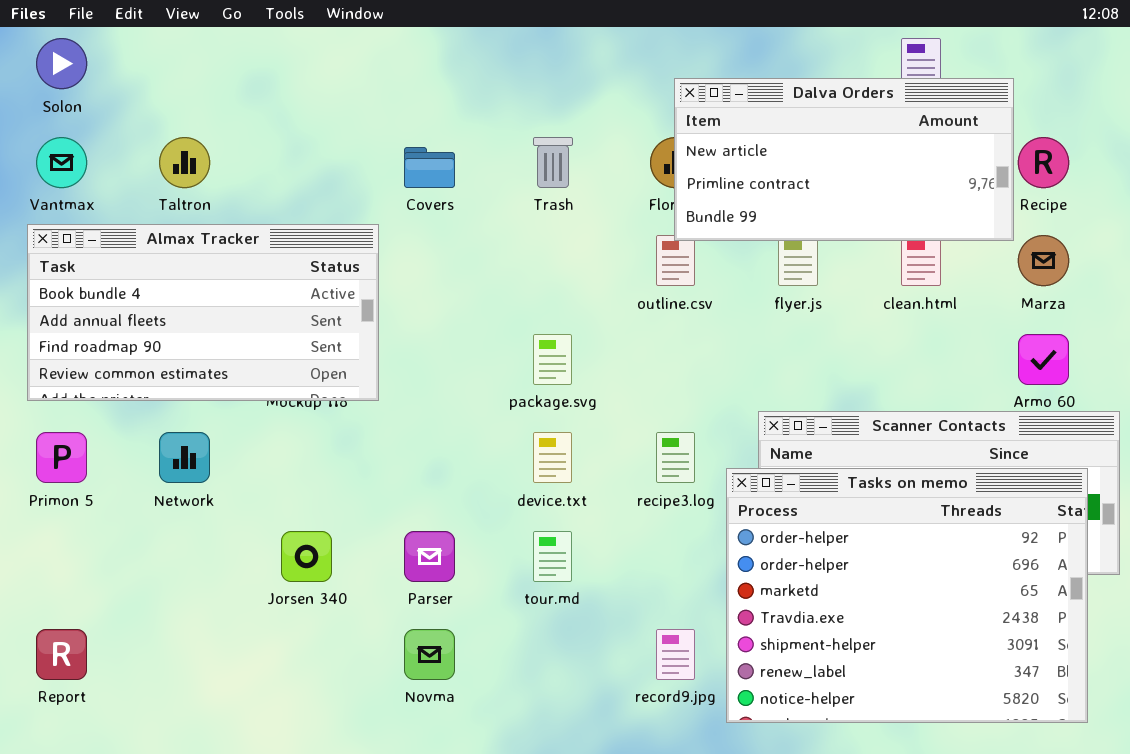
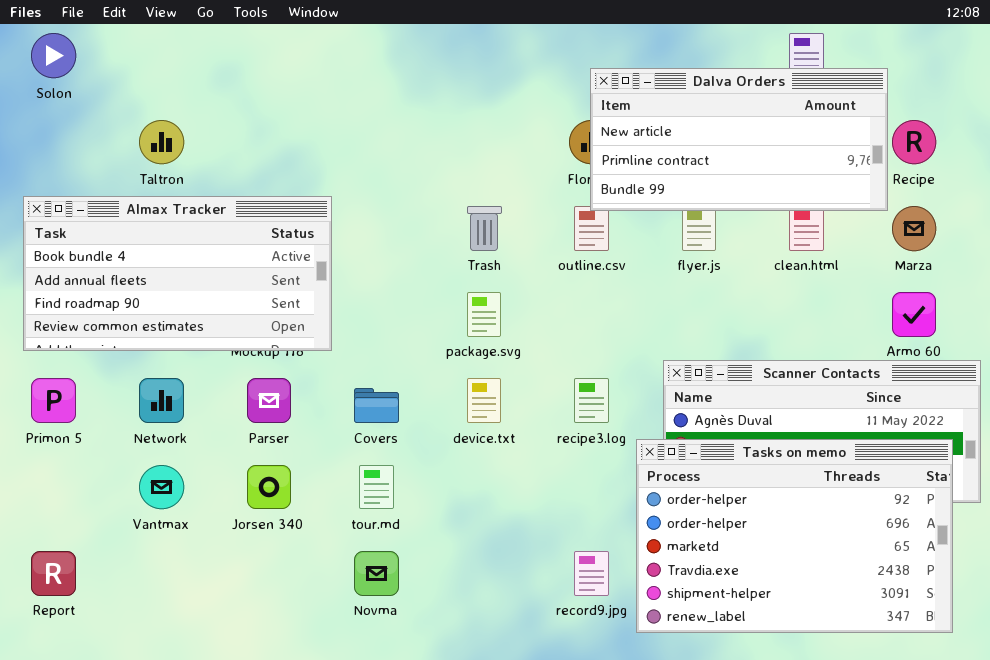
Vantmax: [36,137,87,188] -> [139,465,184,509], moved
Trash: [533,137,573,188] -> [467,206,502,251], moved
Covers: [404,147,455,188] -> [354,388,399,423], moved
Tasks on memo: [726,468,1088,723] -> [636,439,953,633], resized
Parser: [404,531,455,582] -> [247,378,291,423], moved
tour.md: [533,531,572,582] -> [359,465,394,509], moved

